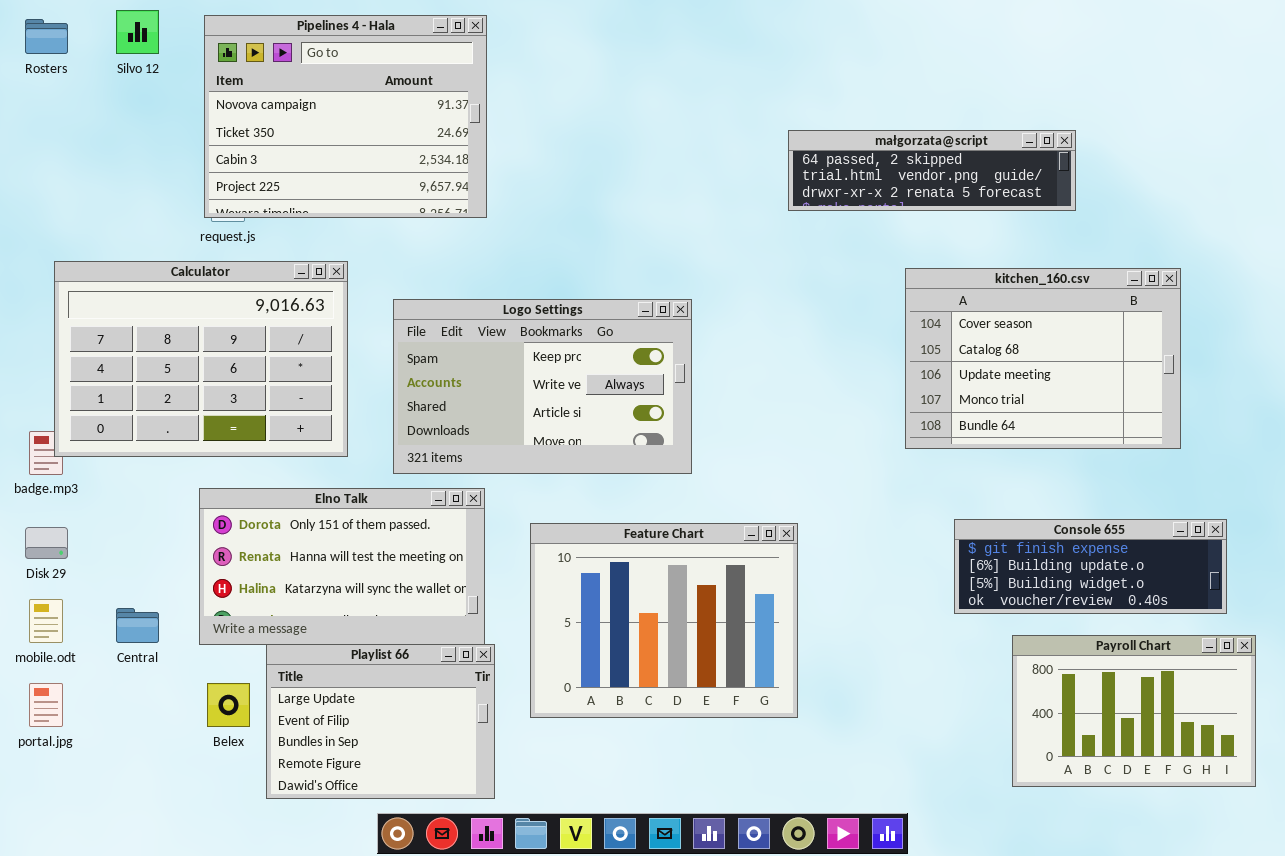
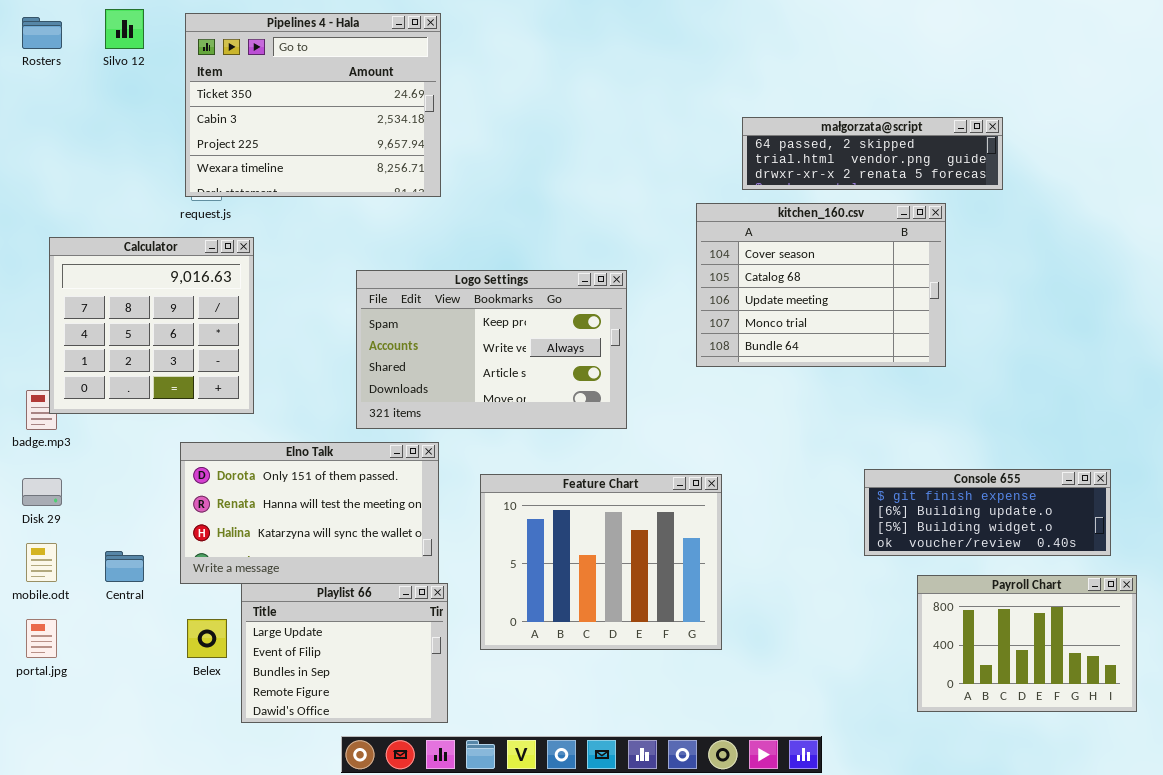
Pipelines 4 - Hala: [204,15,487,218] -> [185,13,441,197], scrolled down 1 row
małgorzata@script: [788,130,1076,211] -> [742,117,1003,190], moved
Calculator: [54,261,348,457] -> [49,237,254,414], resized
kitchen_160.csv: [905,268,1181,449] -> [696,203,946,367], moved

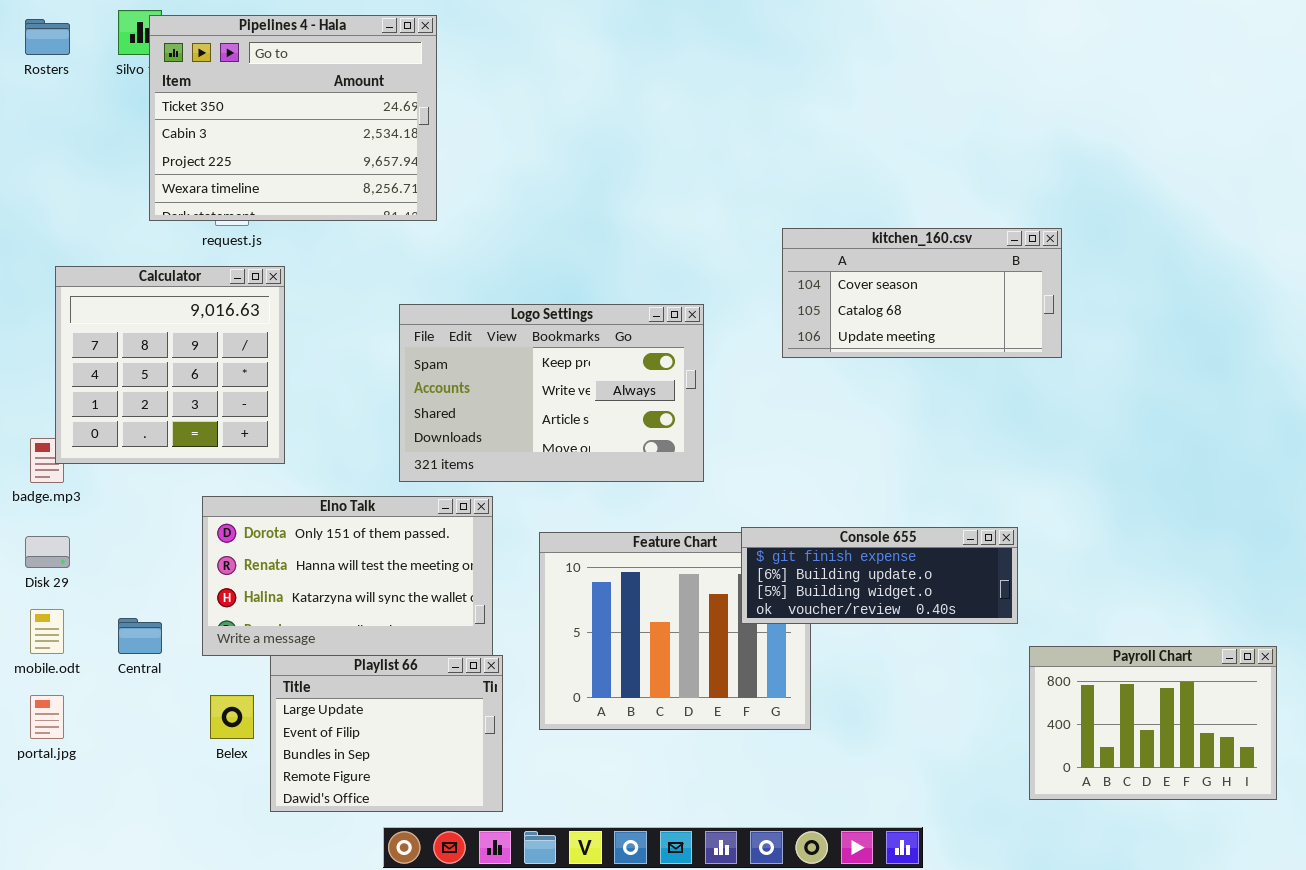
Pipelines 4 - Hala: [185,13,441,197] -> [149,15,437,221], moved
małgorzata@script: [742,117,1003,190] -> none, closed
kitchen_160.csv: [696,203,946,367] -> [782,228,1062,358], resized
Console 655: [864,469,1111,556] -> [741,527,1018,624], moved

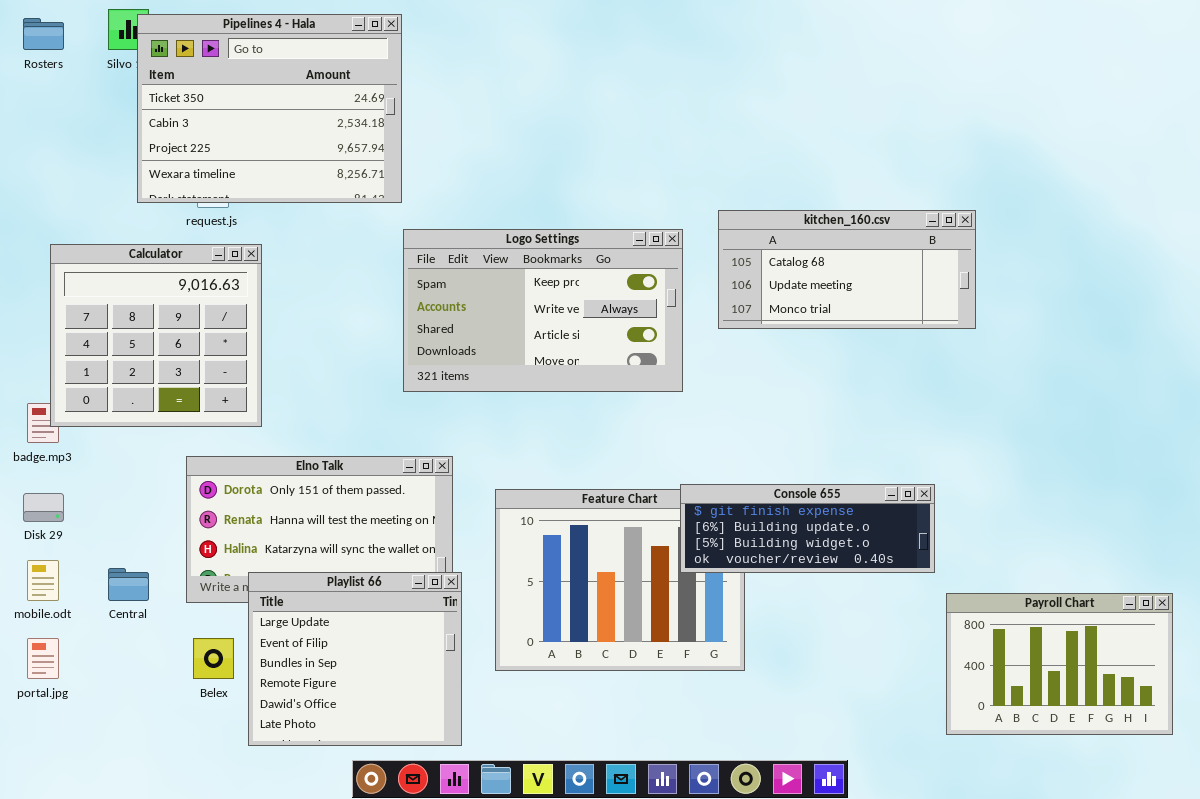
kitchen_160.csv: [782,228,1062,358] -> [718,210,976,329], scrolled down 1 row
Logo Settings: [399,304,704,482] -> [403,229,683,392], moved
Playlist 66: [270,655,503,812] -> [248,572,462,746], resized

